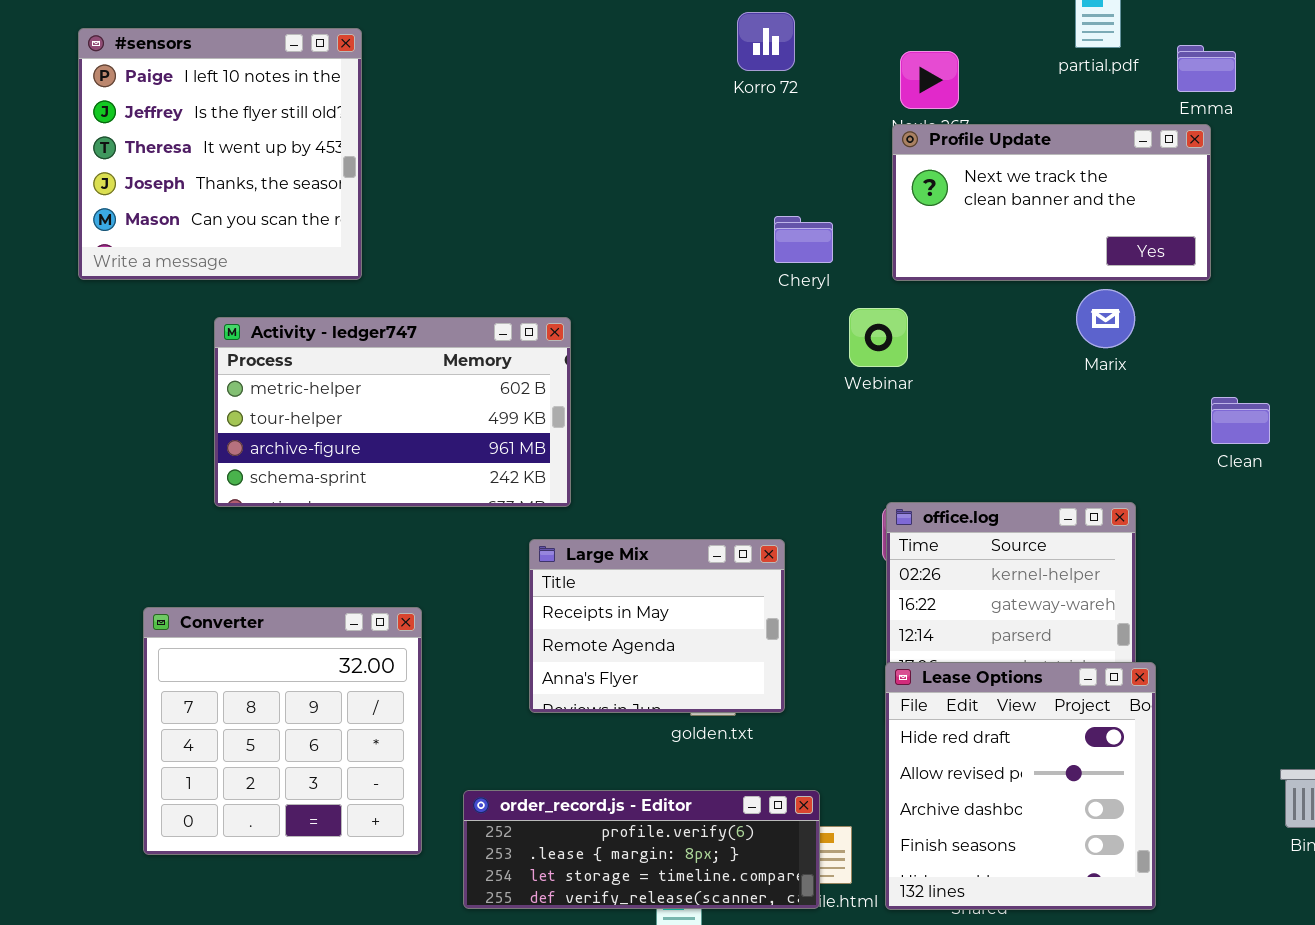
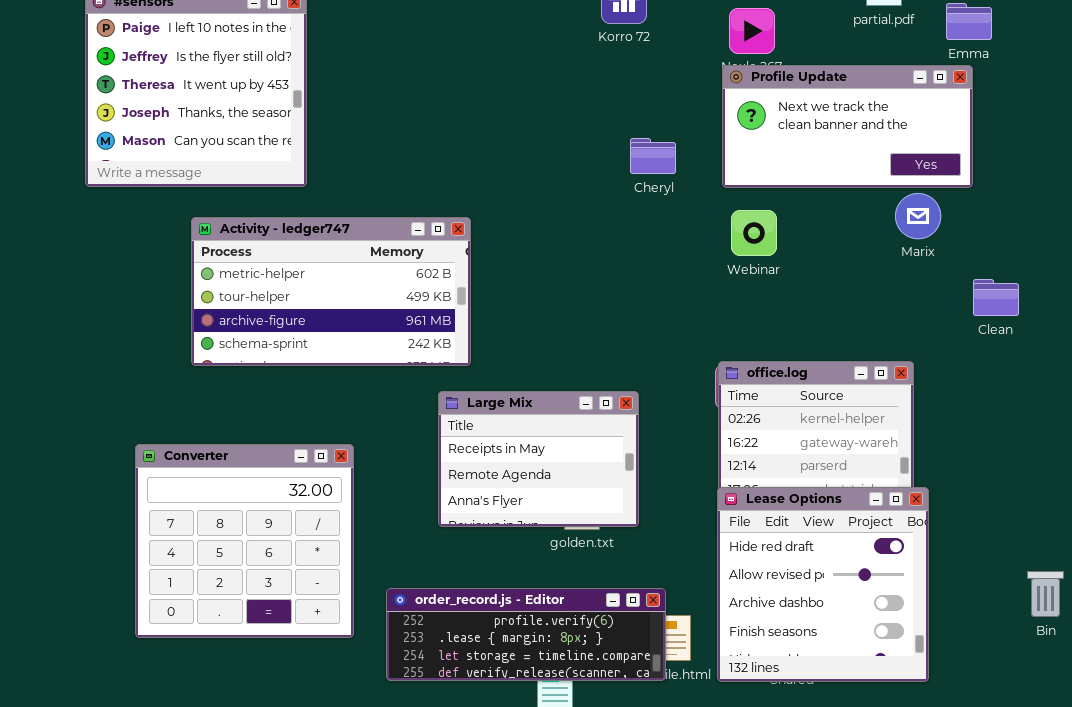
Marix: [1076,289,1135,348] -> [895,193,941,239], moved
Webinar: [849,308,908,367] -> [731,210,777,256], moved

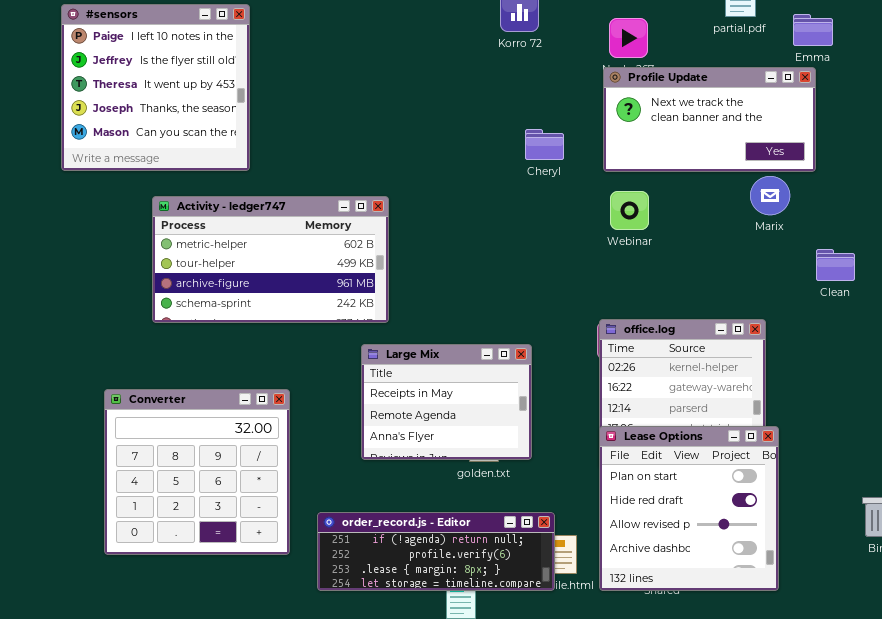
Lease Options: [717,487,929,682] -> [599,426,779,591], scrolled up 1 row
order_record.js - Editor: [386,588,666,681] -> [317,512,555,591], scrolled up 1 row

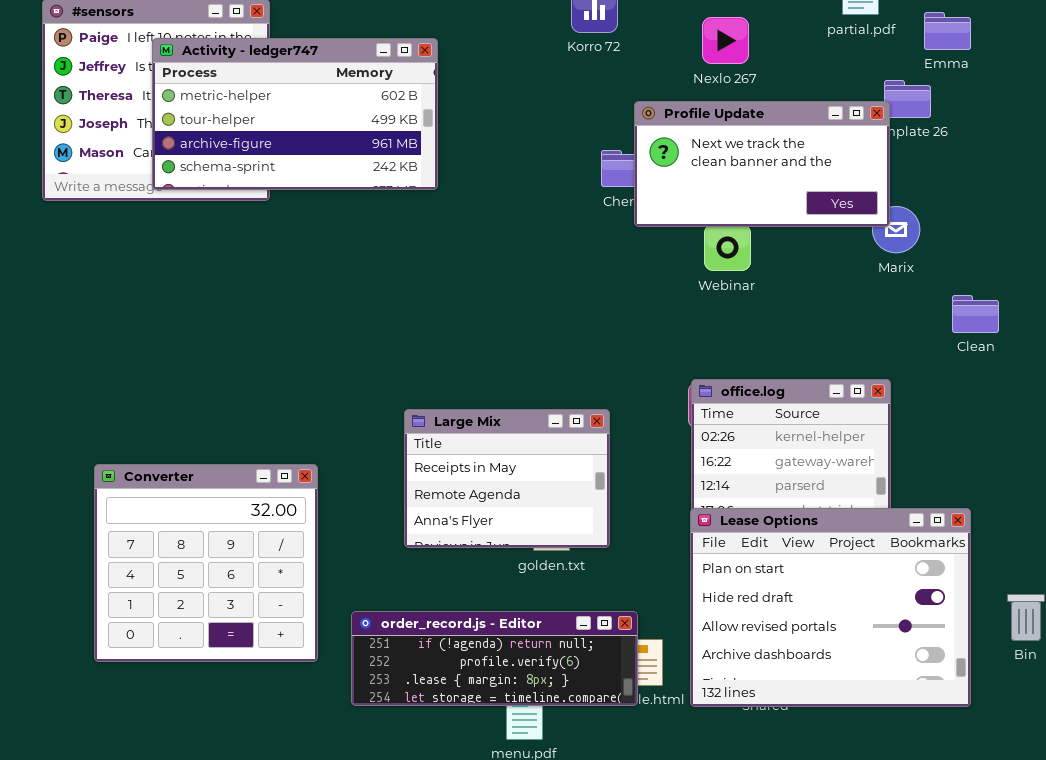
Profile Update: [603,67,816,172] -> [634,101,890,227], moved
Activity - ledger747: [152,196,389,323] -> [152,38,438,190], moved
Lease Options: [599,426,779,591] -> [690,508,971,707], resized

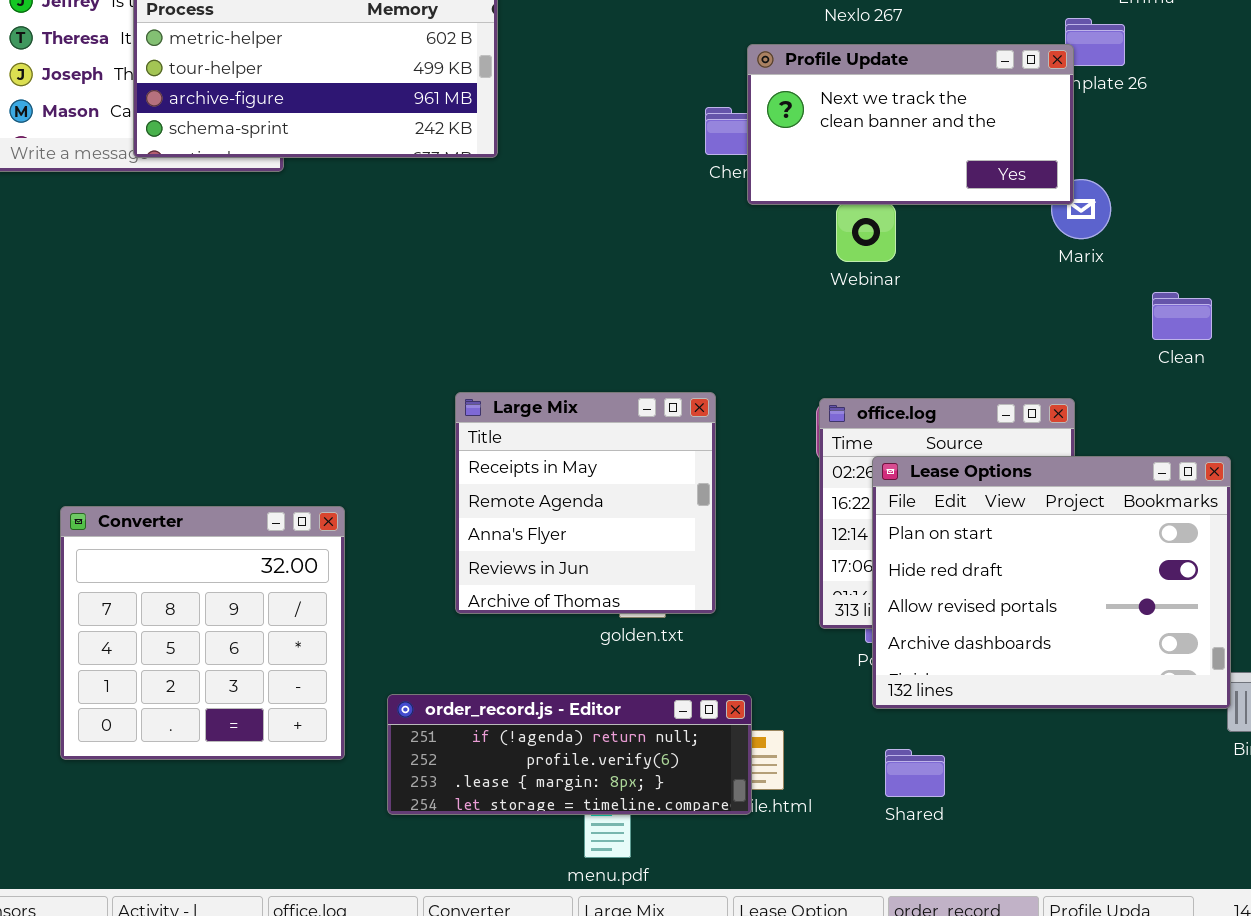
Large Mix: [404,409,610,548] -> [455,392,716,614], resized
Lease Options: [690,508,971,707] -> [872,456,1231,709], moved

